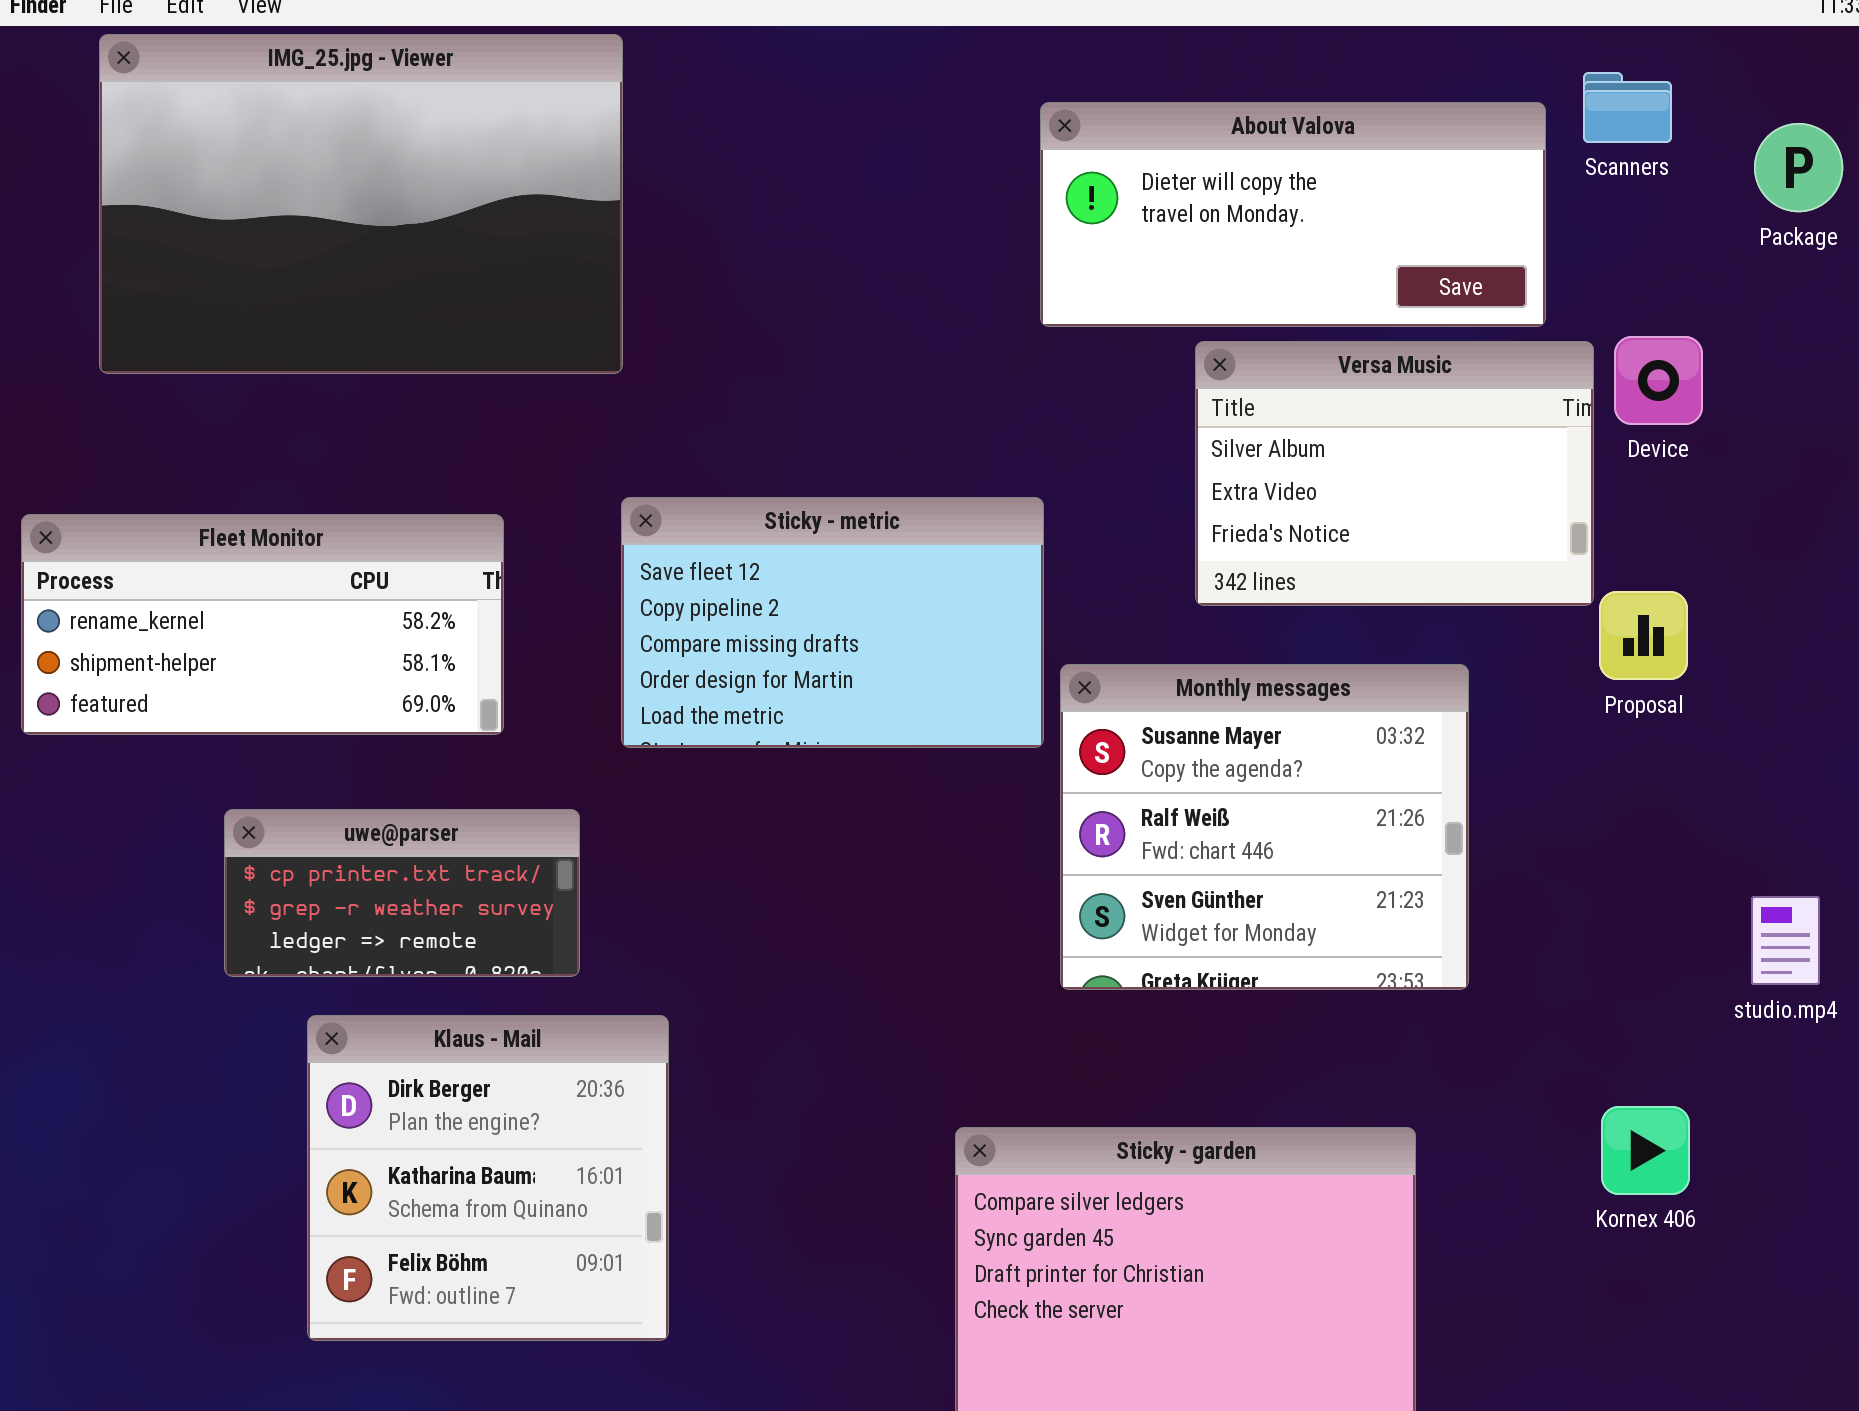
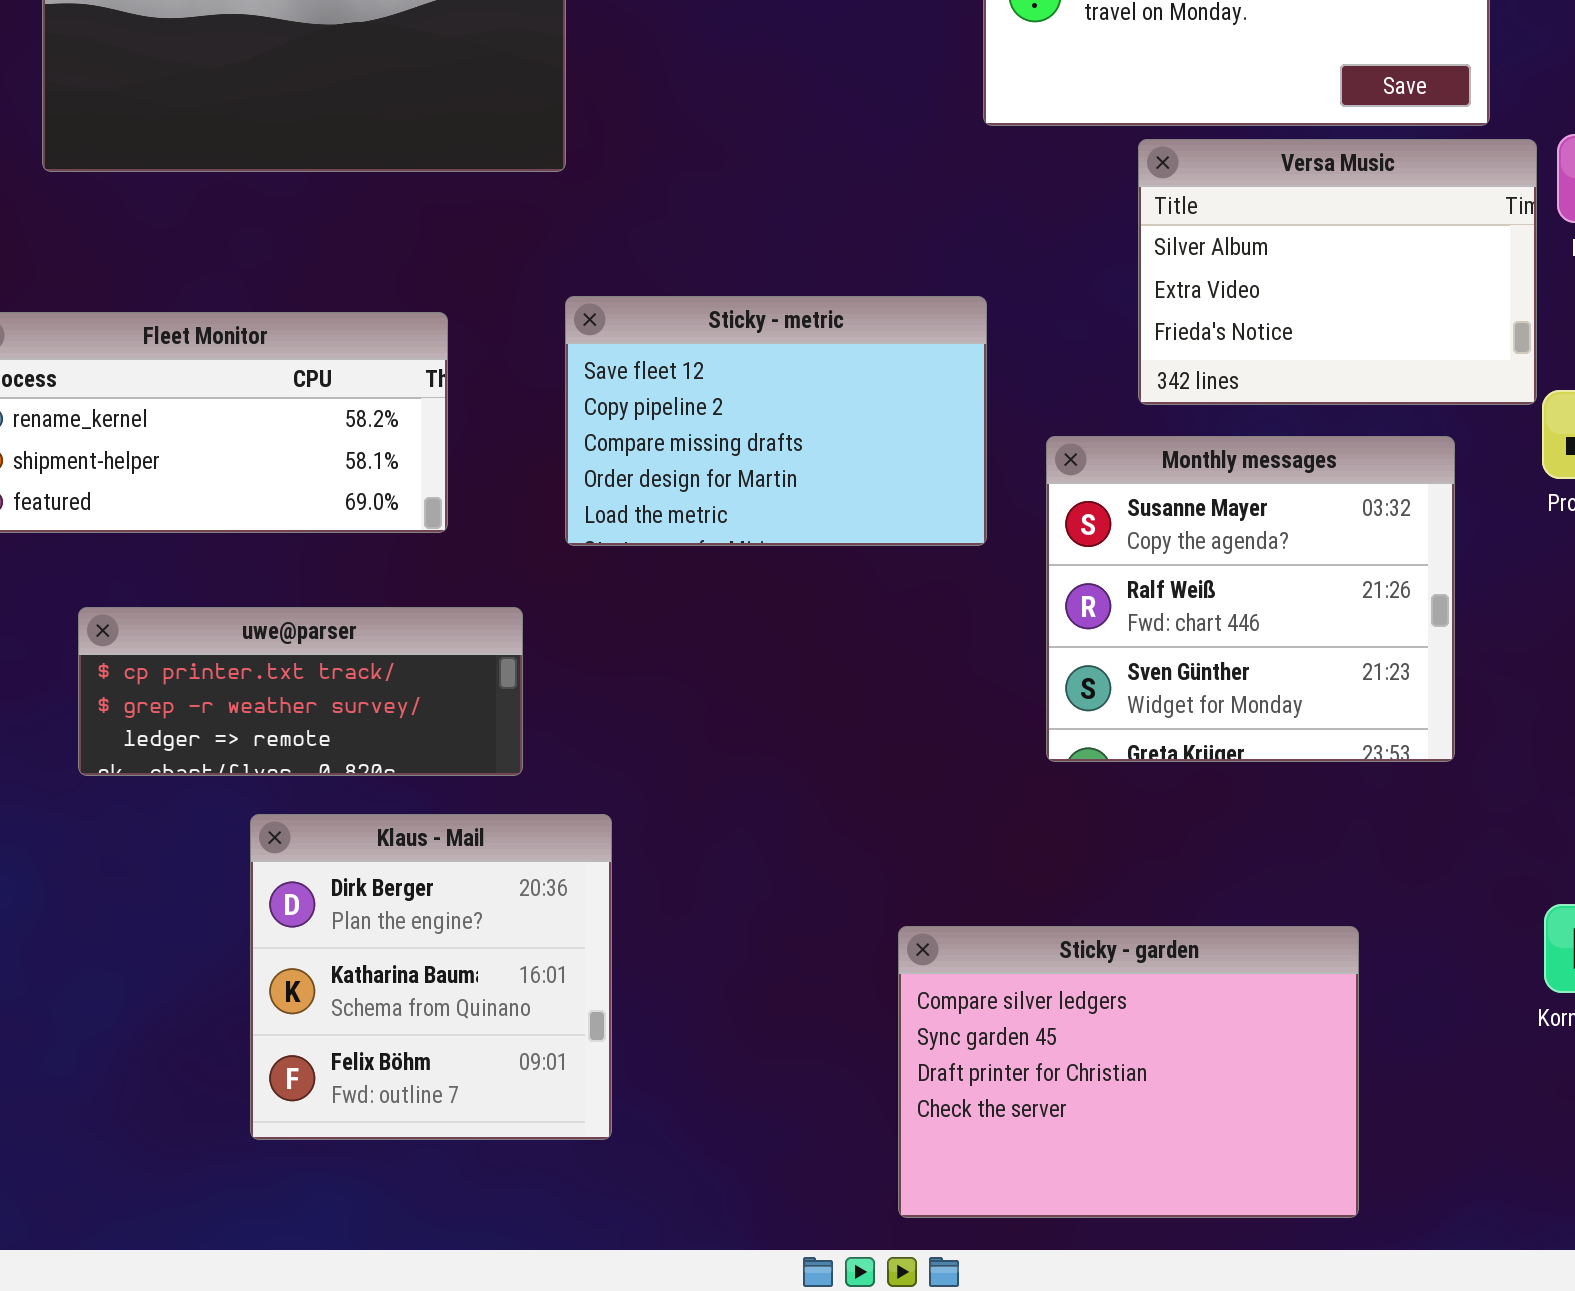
Monthly messages: [1060,664,1469,990] -> [1046,436,1455,762], moved
uwe@parser: [224,809,580,977] -> [78,607,523,776], resized

